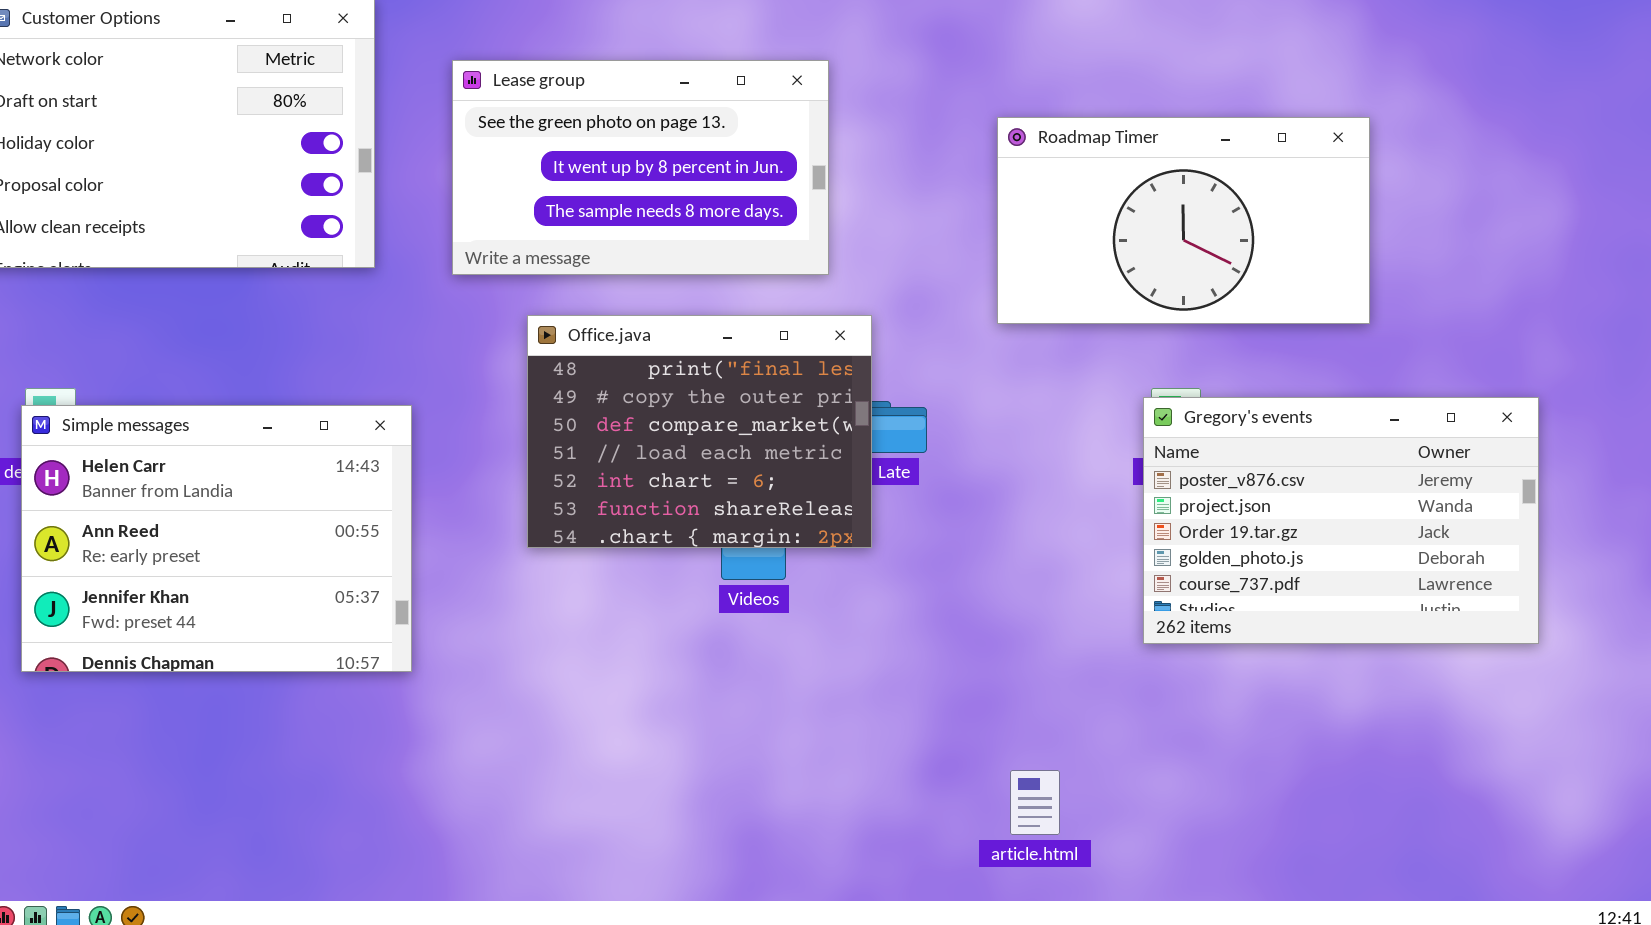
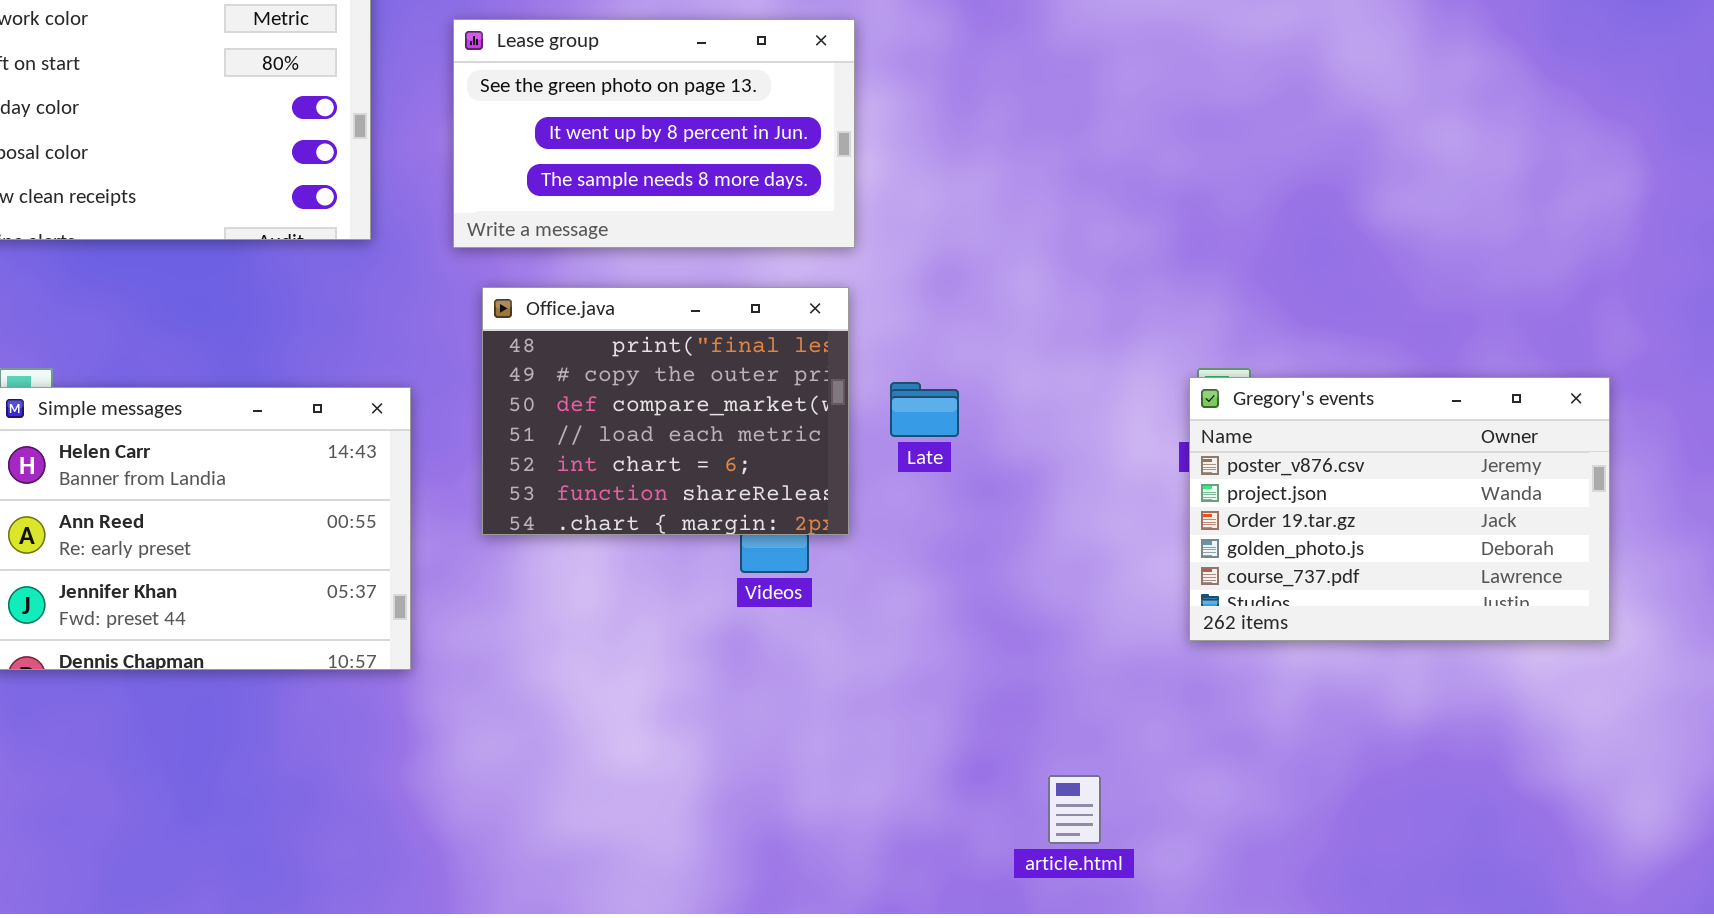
Roadmap Timer: [997,117,1370,324] -> none, closed
Office.java: [527,315,872,548] -> [482,287,849,535], moved

